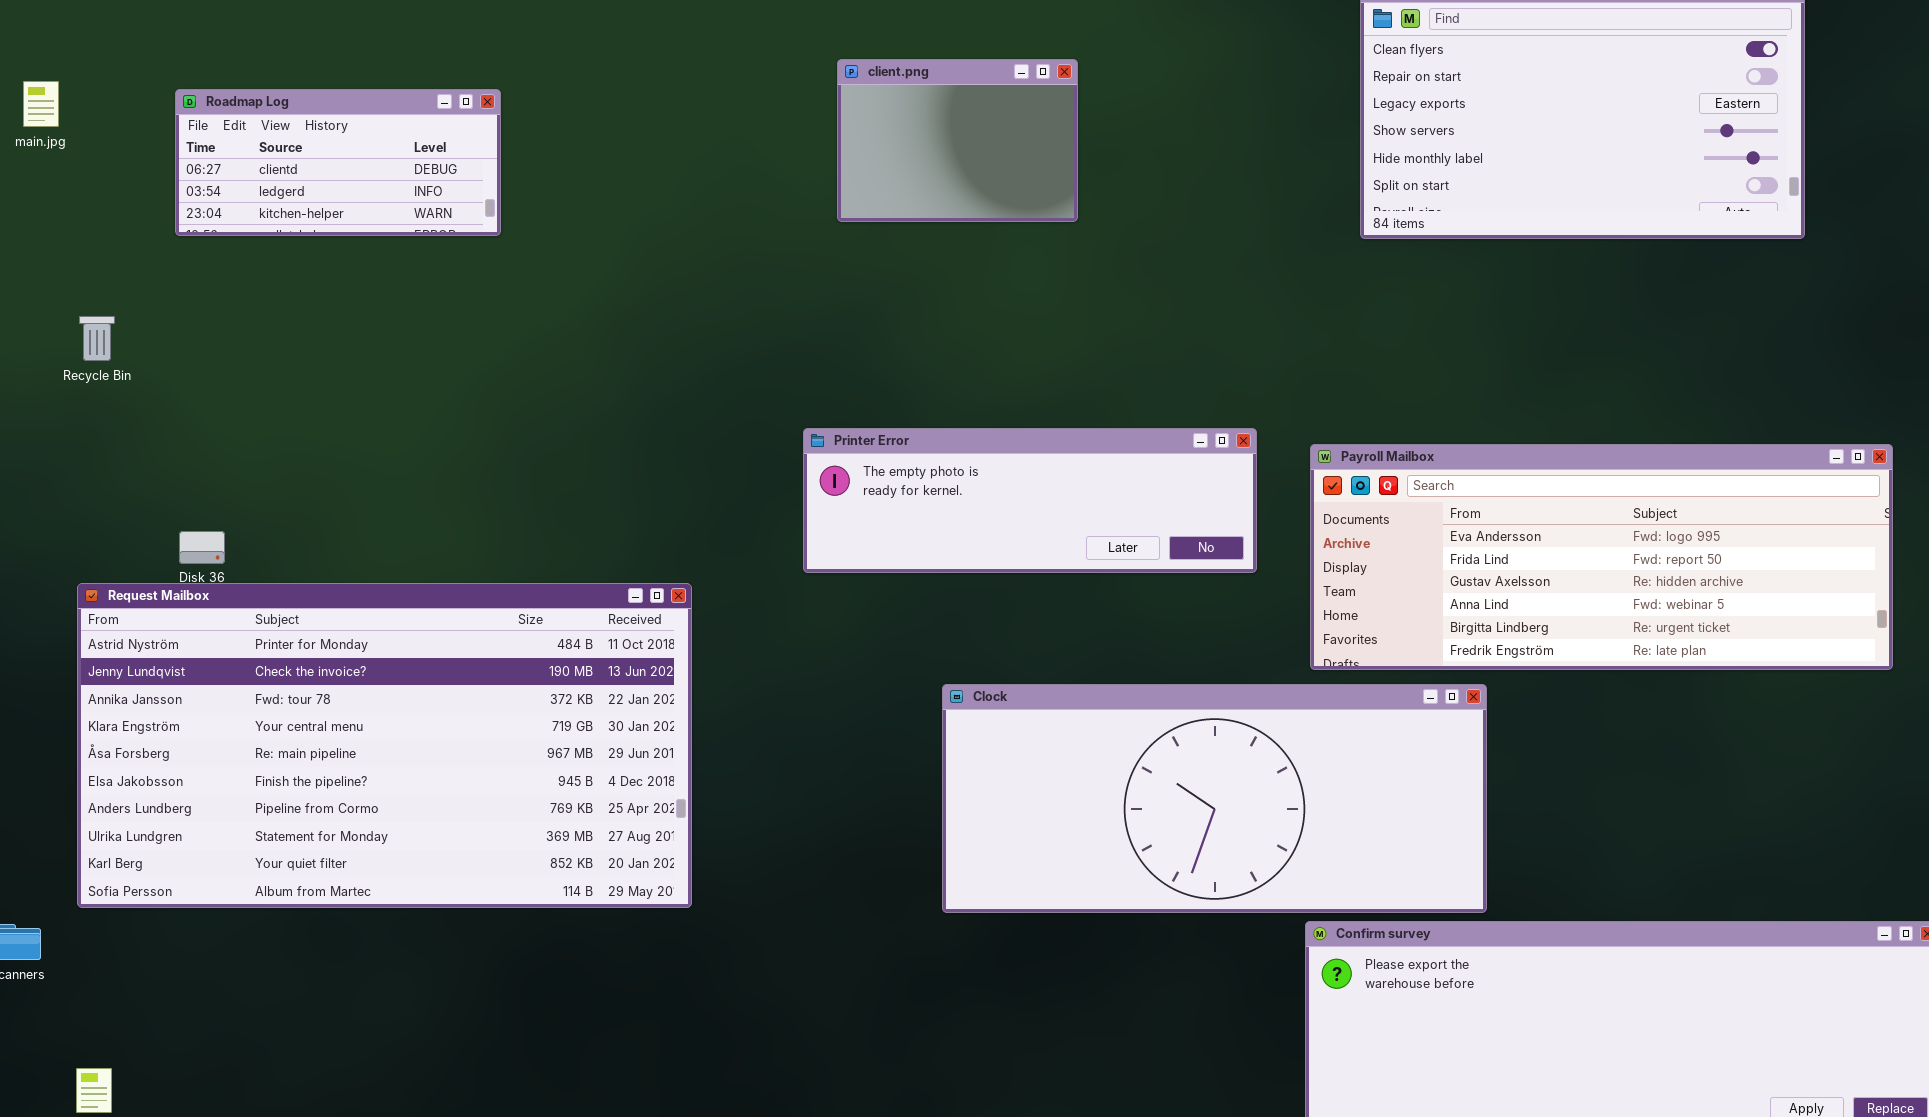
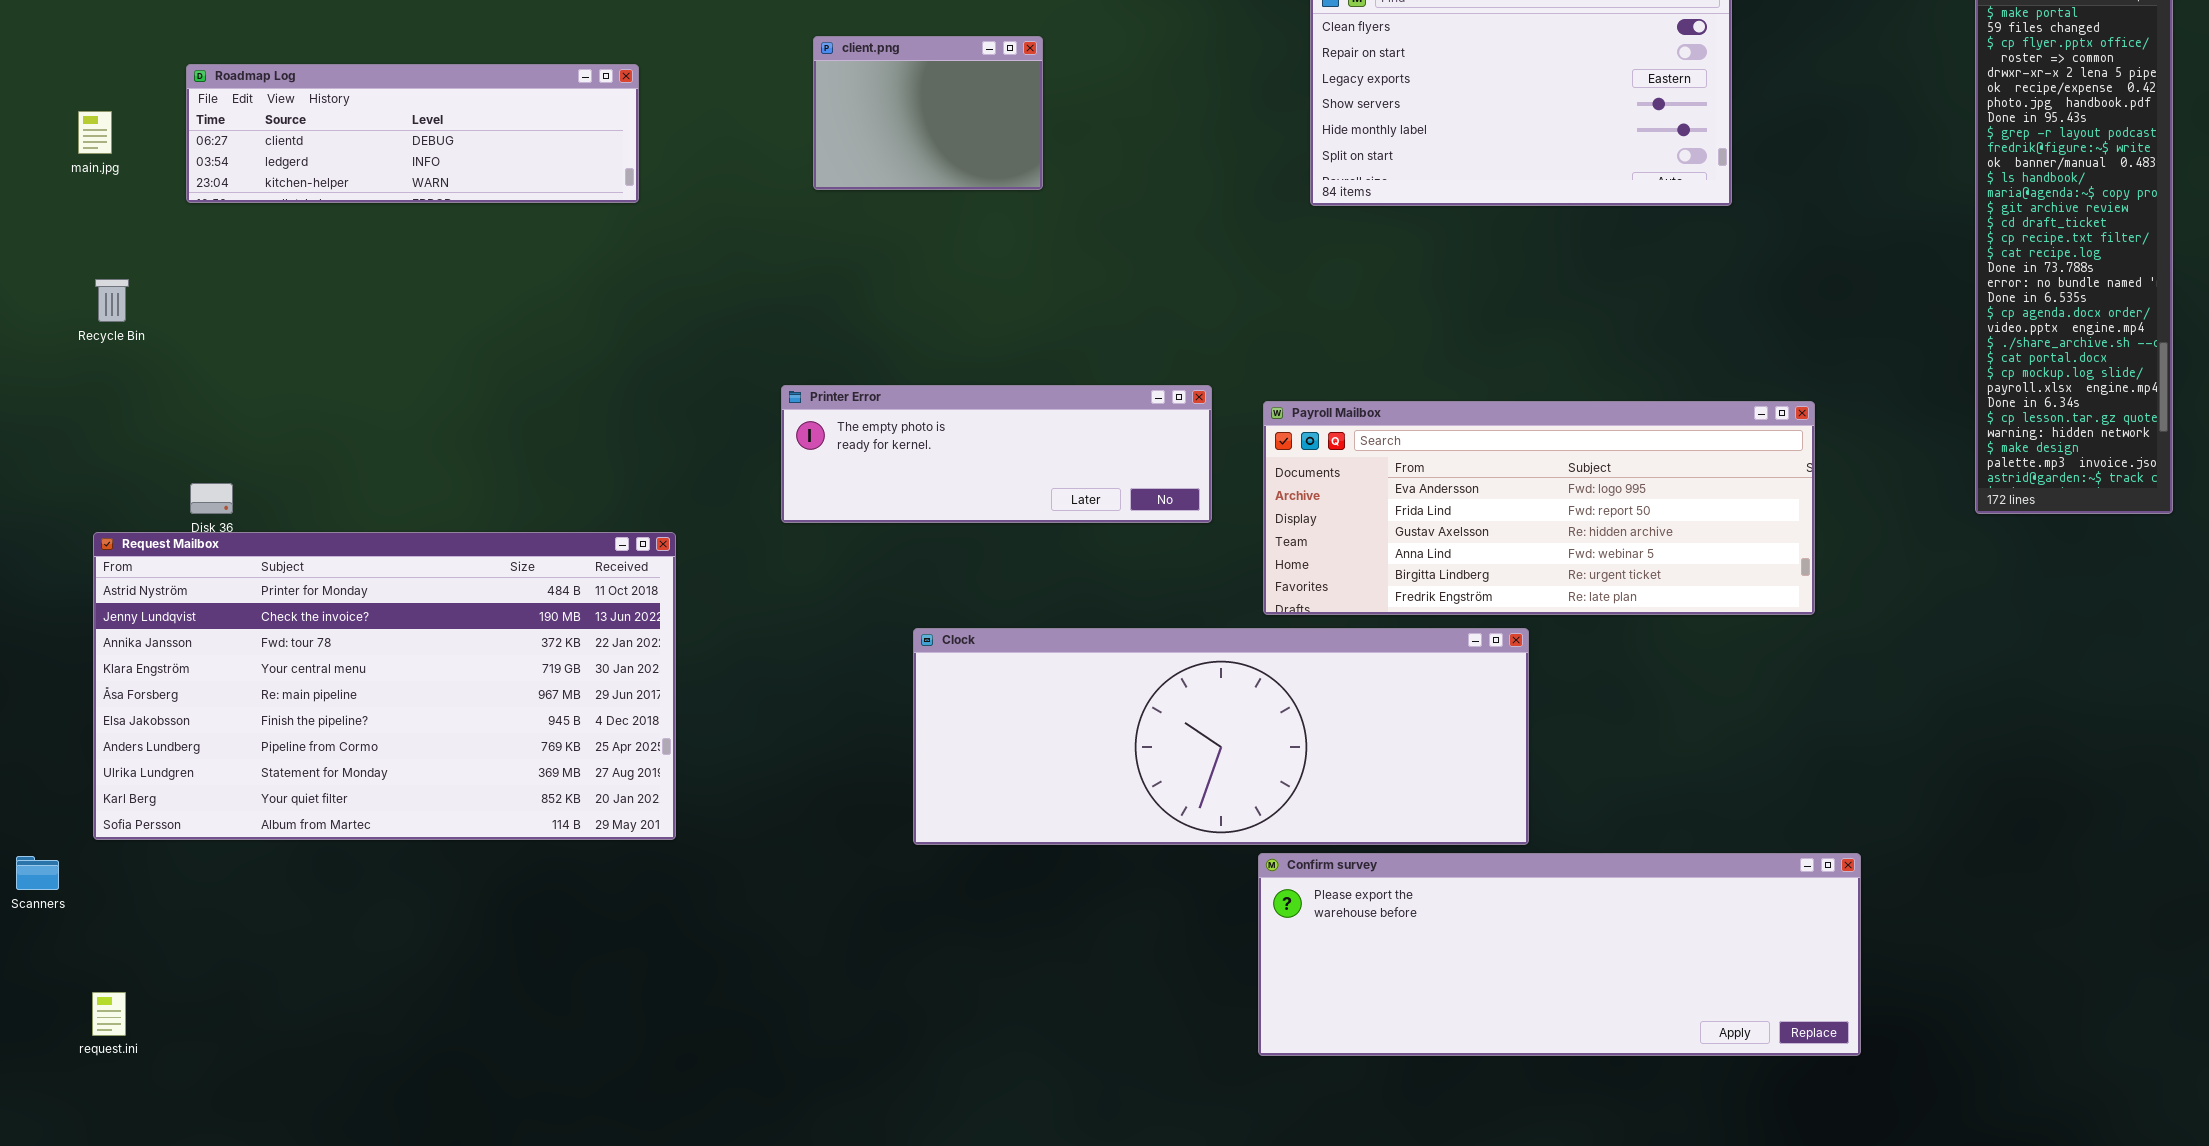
main.jpg: [23,81,59,127] -> [78,111,112,154], moved
Roadmap Log: [175,89,501,236] -> [186,64,639,203], resized
Clock: [942,684,1487,913] -> [913,628,1529,845], resized

